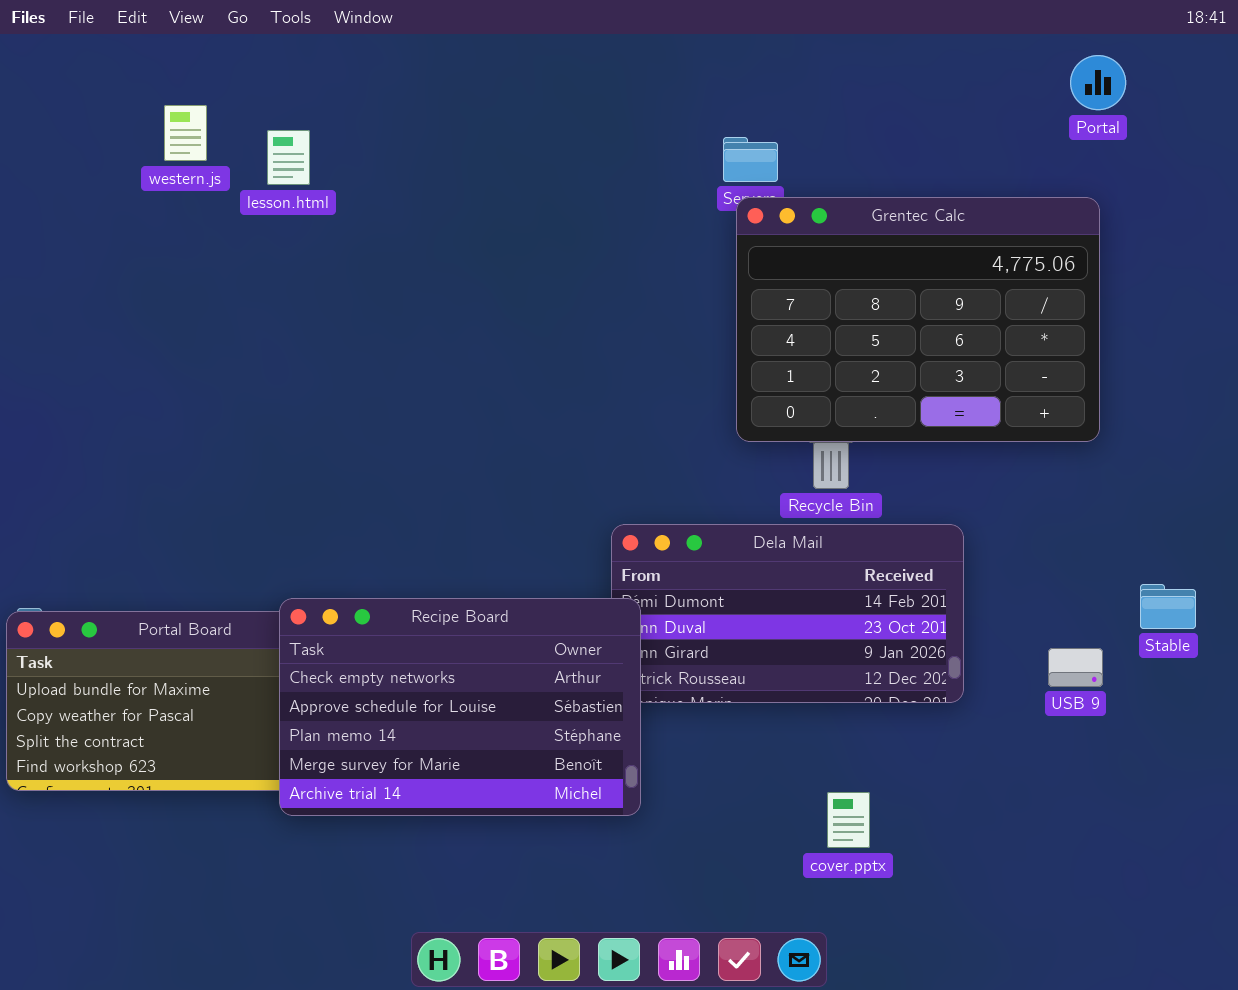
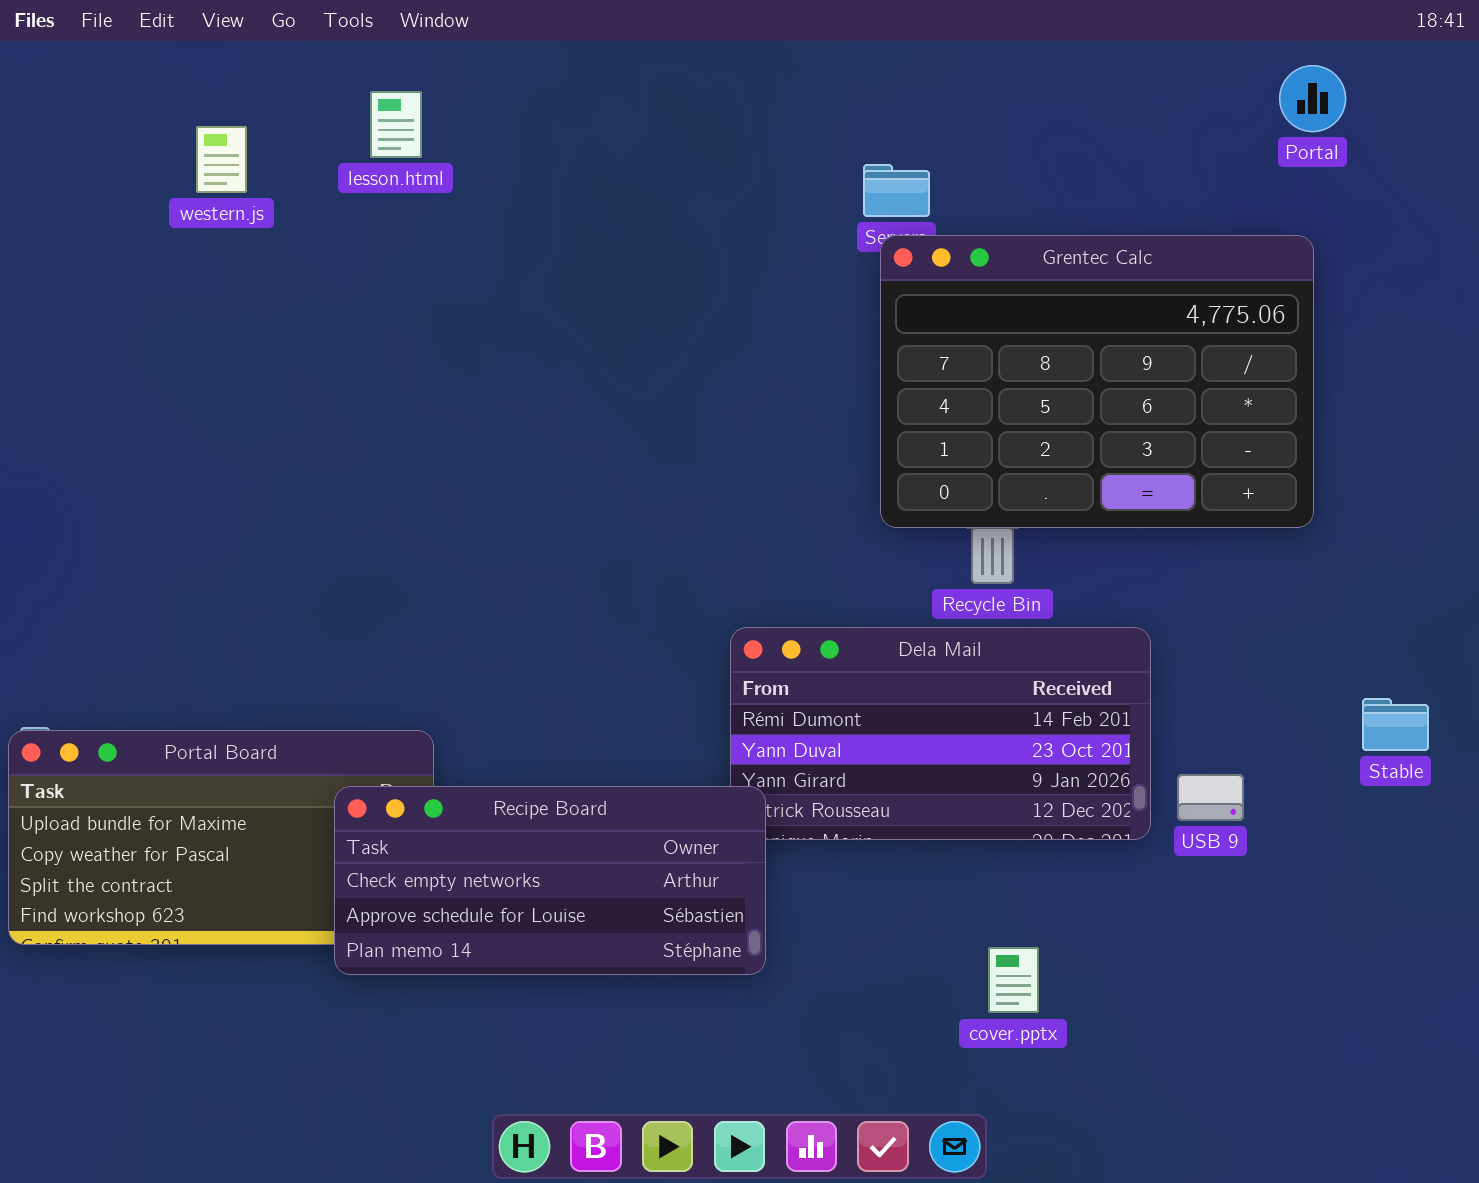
lesson.html: [267,130,310,185] -> [370,91,422,158], moved
Recipe Board: [279,598,641,816] -> [334,786,766,975], resized
USB 9: [1048,648,1103,687] -> [1177,774,1244,821], moved

